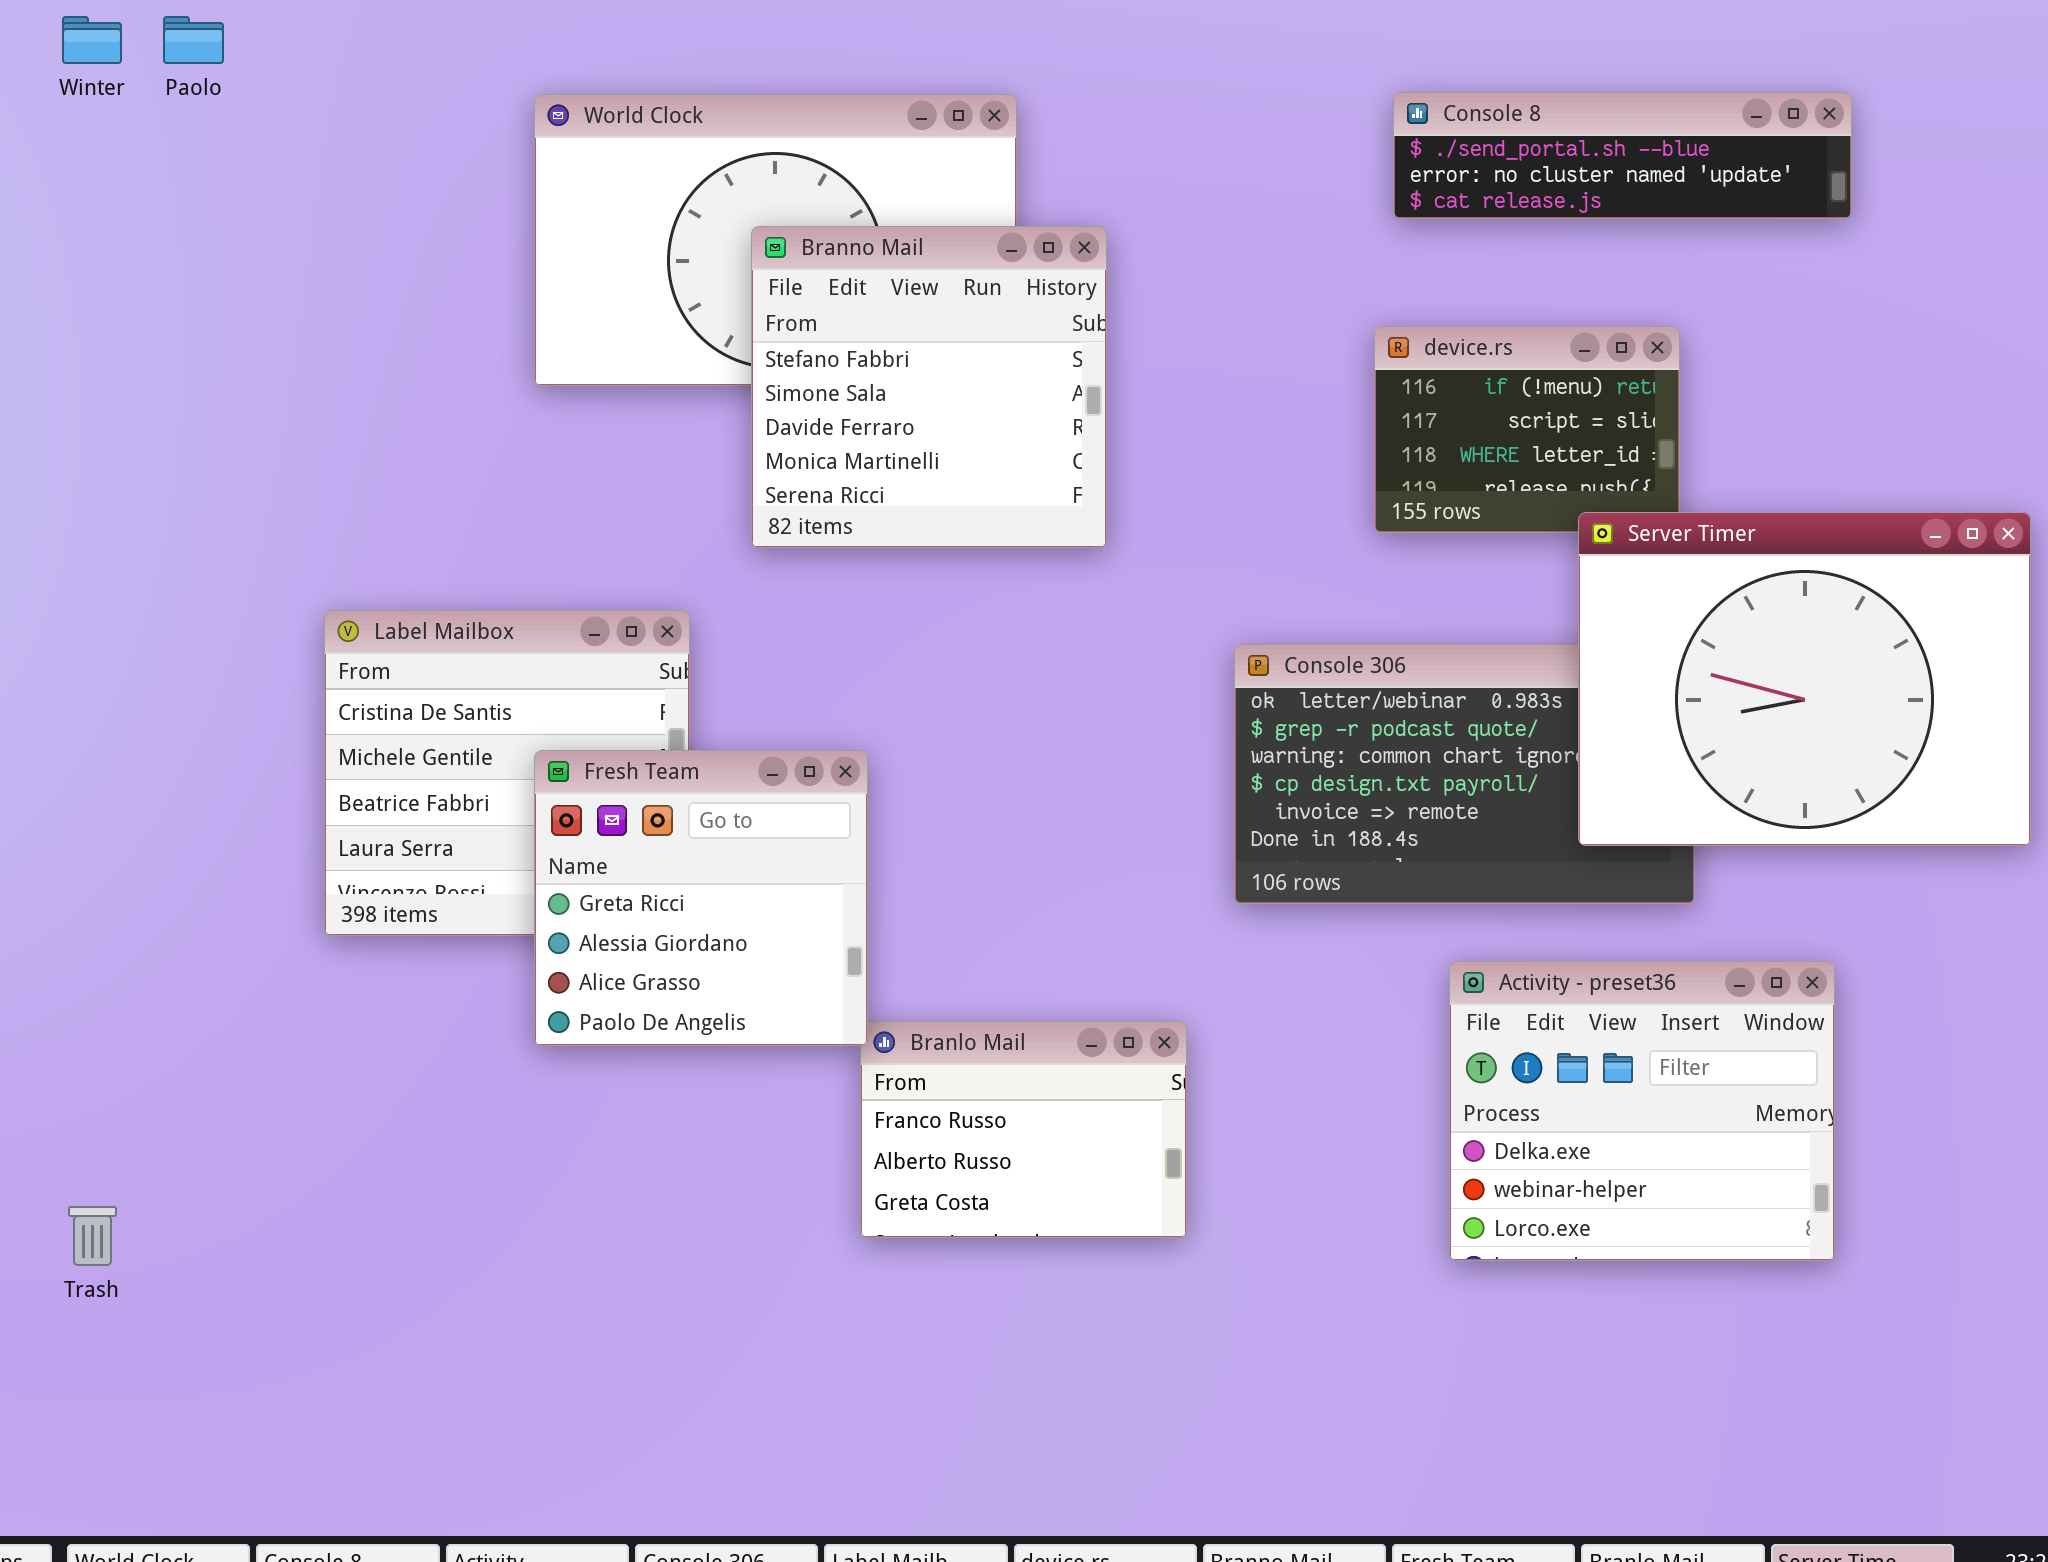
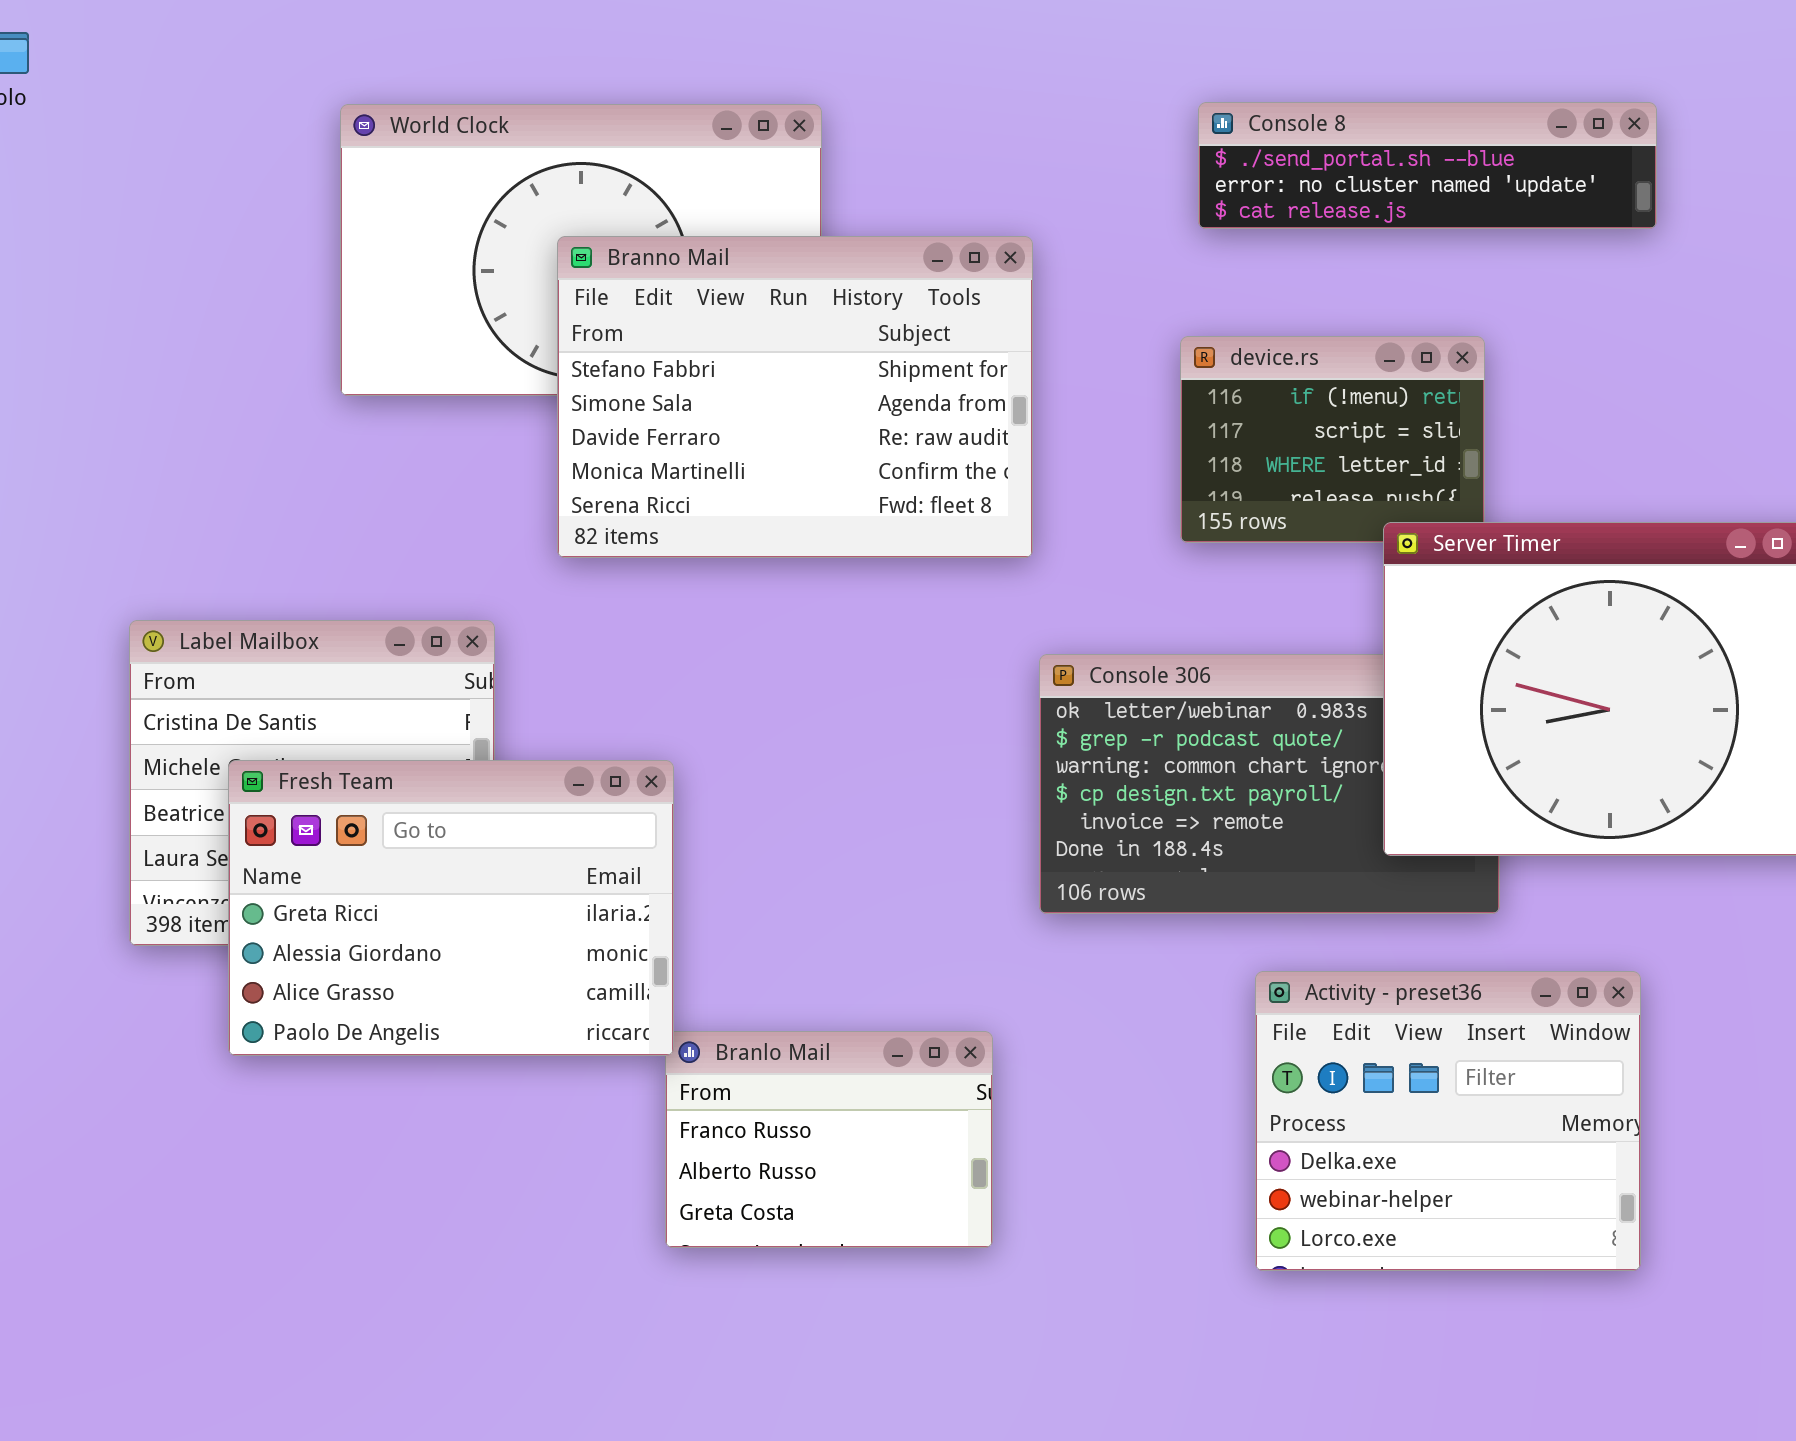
Branno Mail: [751,226,1107,548] -> [557,236,1033,558], resized
Fresh Team: [534,750,868,1046] -> [228,760,674,1056], resized

